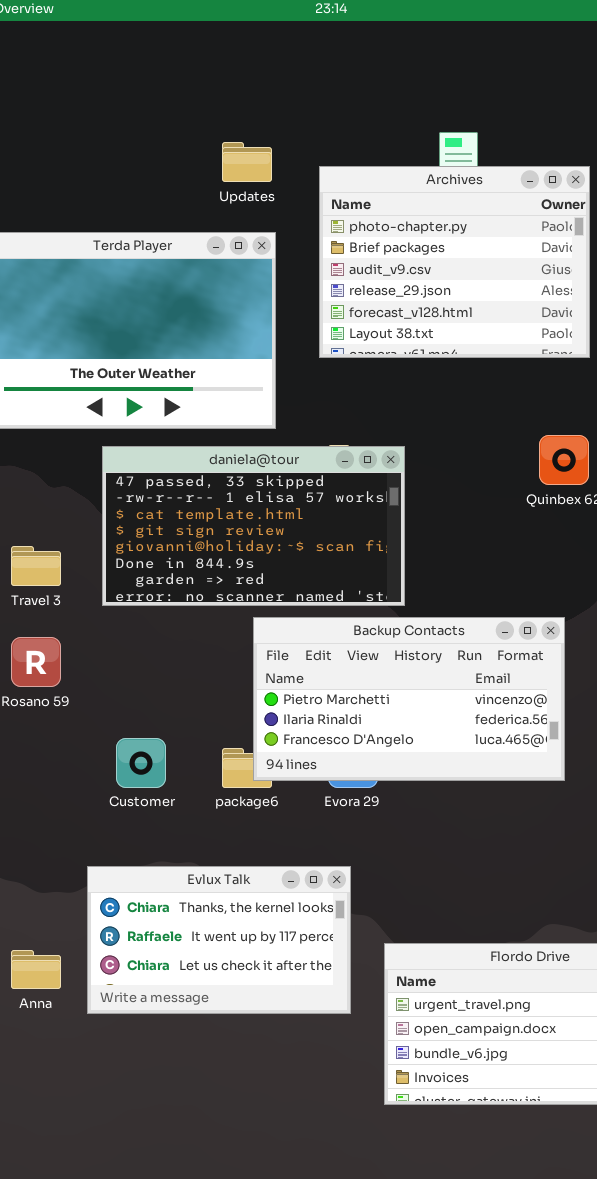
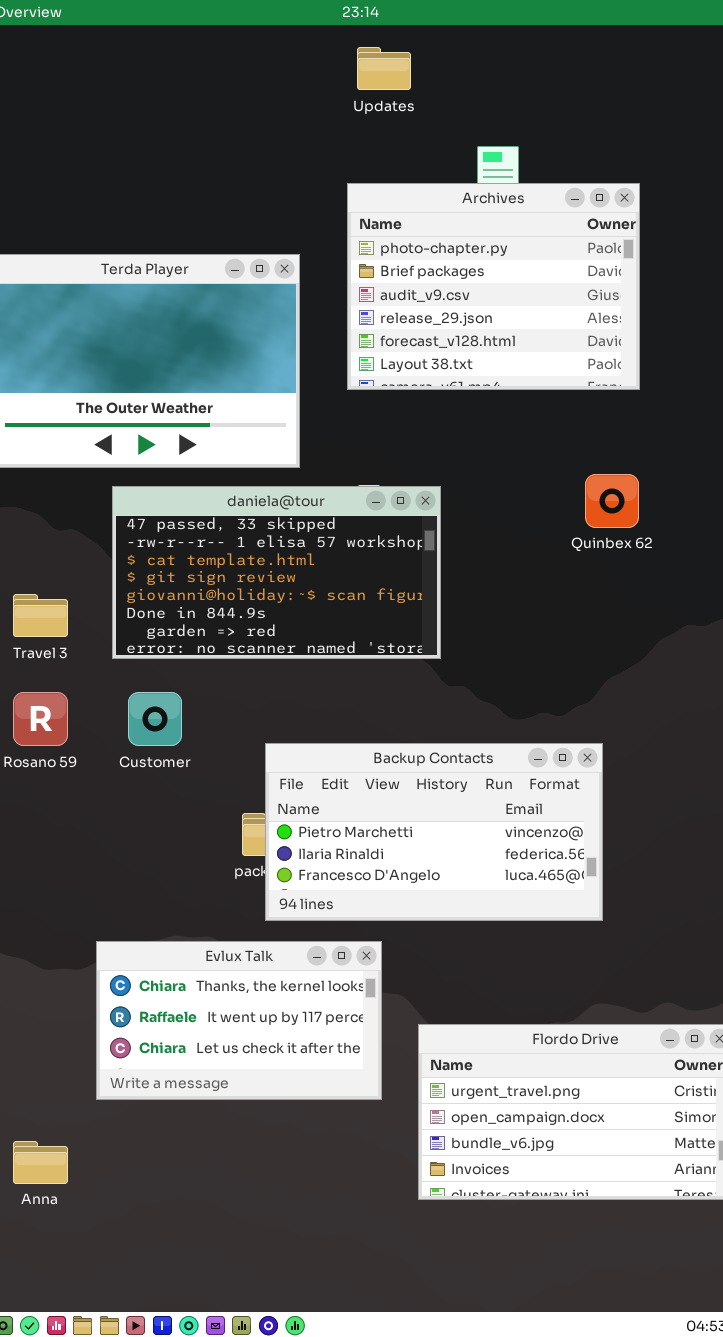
Updates: [222,142,272,182] -> [357,47,411,90], moved
Backup Contacts: [253,617,565,781] -> [265,743,603,921], moved
Customer: [116,738,166,788] -> [128,692,182,746], moved
Anna: [11,950,61,989] -> [13,1141,68,1184], moved

